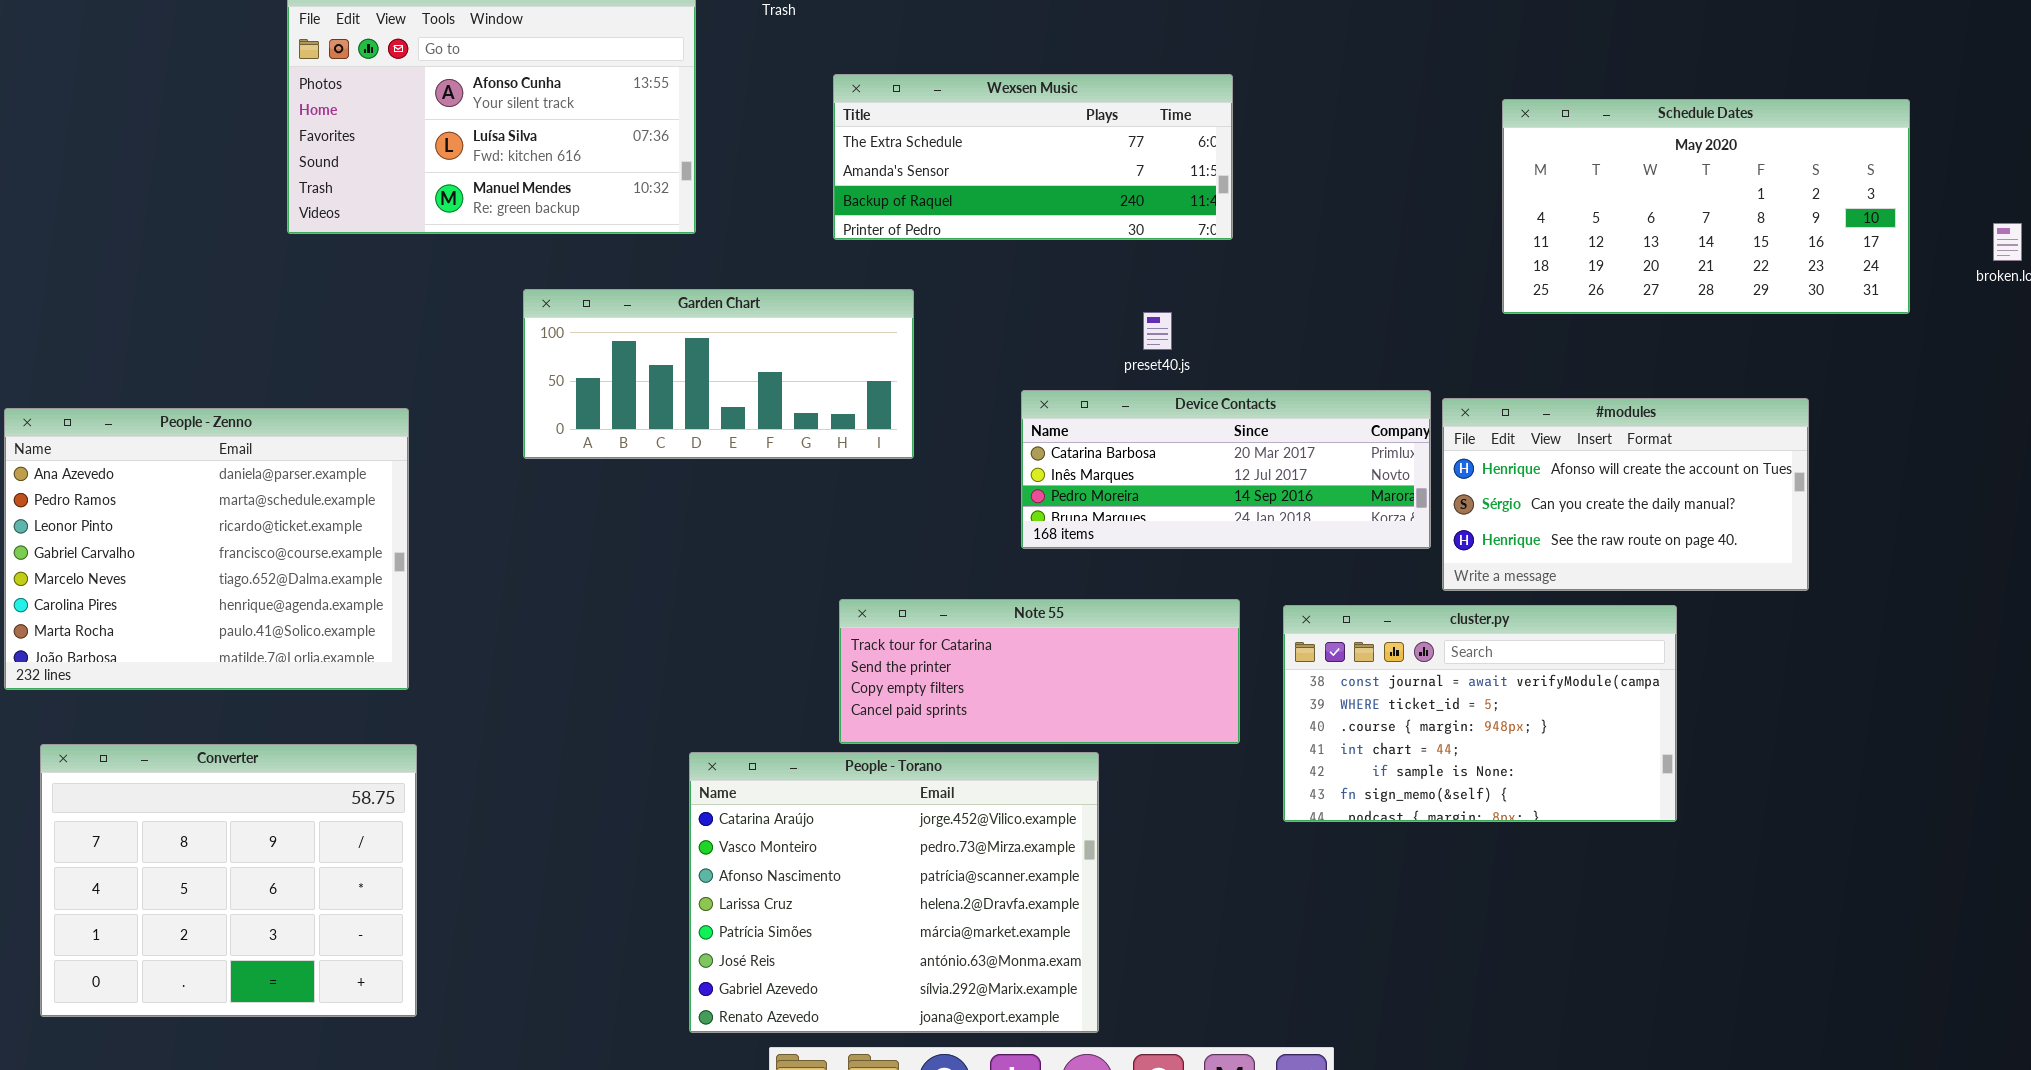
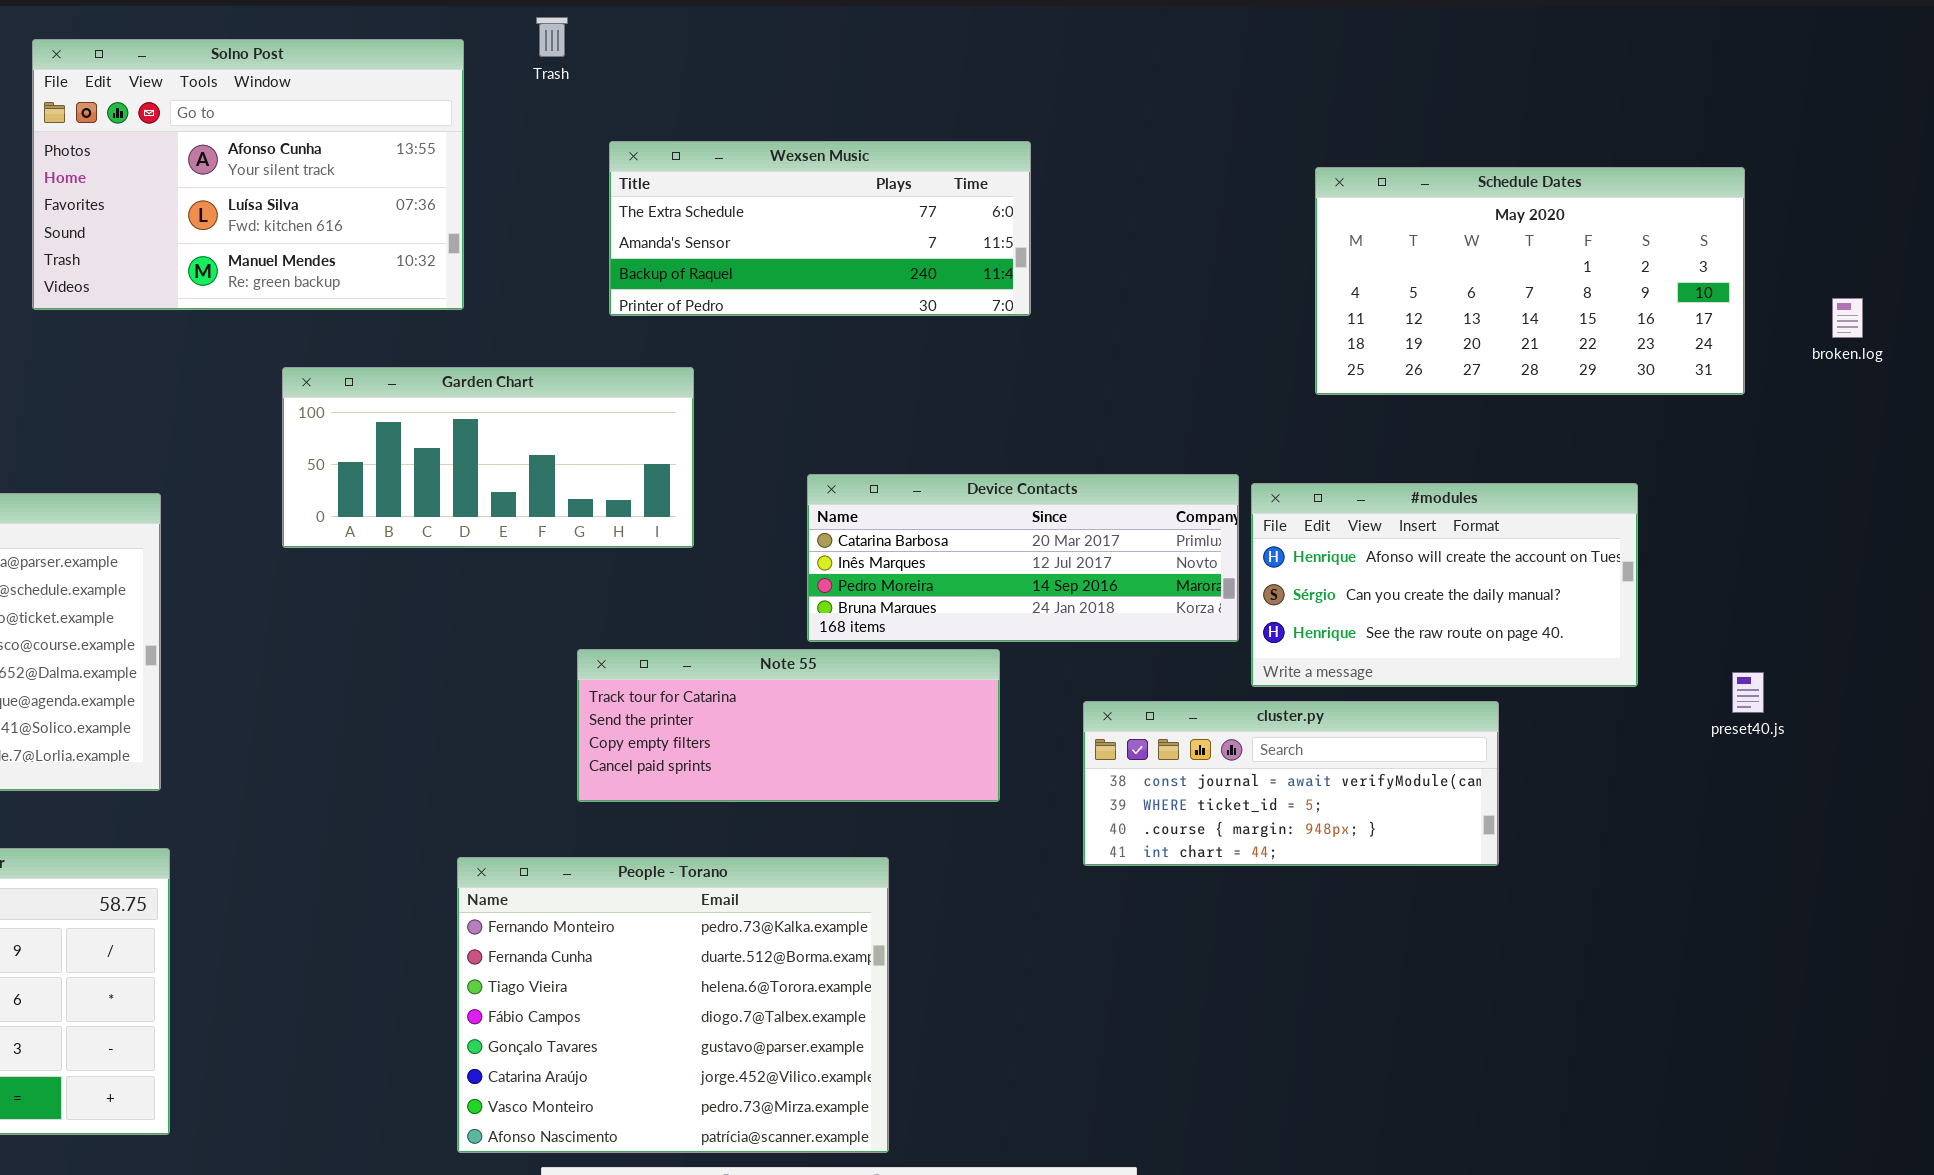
preset40.js: [1143,312,1172,350] -> [1732,672,1764,713], moved
Note 55: [839,599,1240,744] -> [577,649,1000,802], moved
cluster.py: [1283,605,1677,822] -> [1083,701,1499,866], resized
People - Torano: [689,752,1099,1033] -> [457,857,889,1153], scrolled up 5 rows

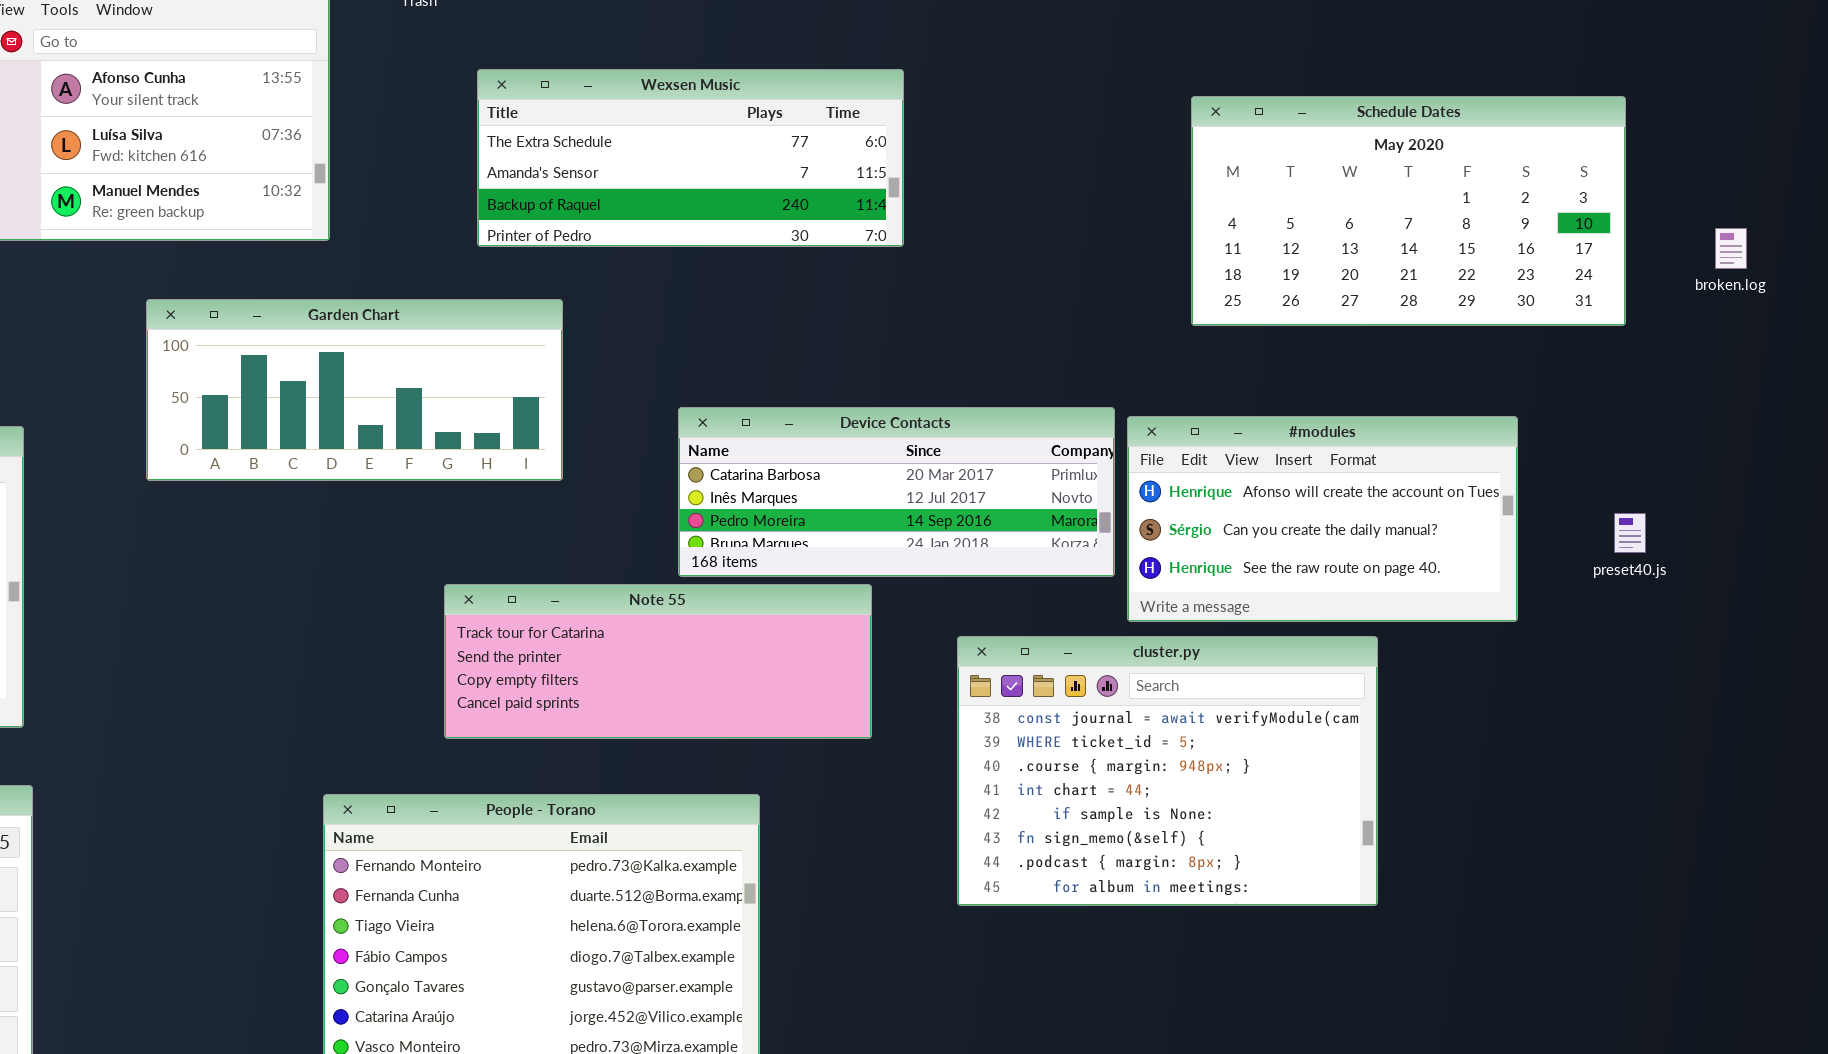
preset40.js: [1732,672,1764,713] -> [1614,513,1646,553], moved
cluster.py: [1083,701,1499,866] -> [957,636,1378,906], resized

